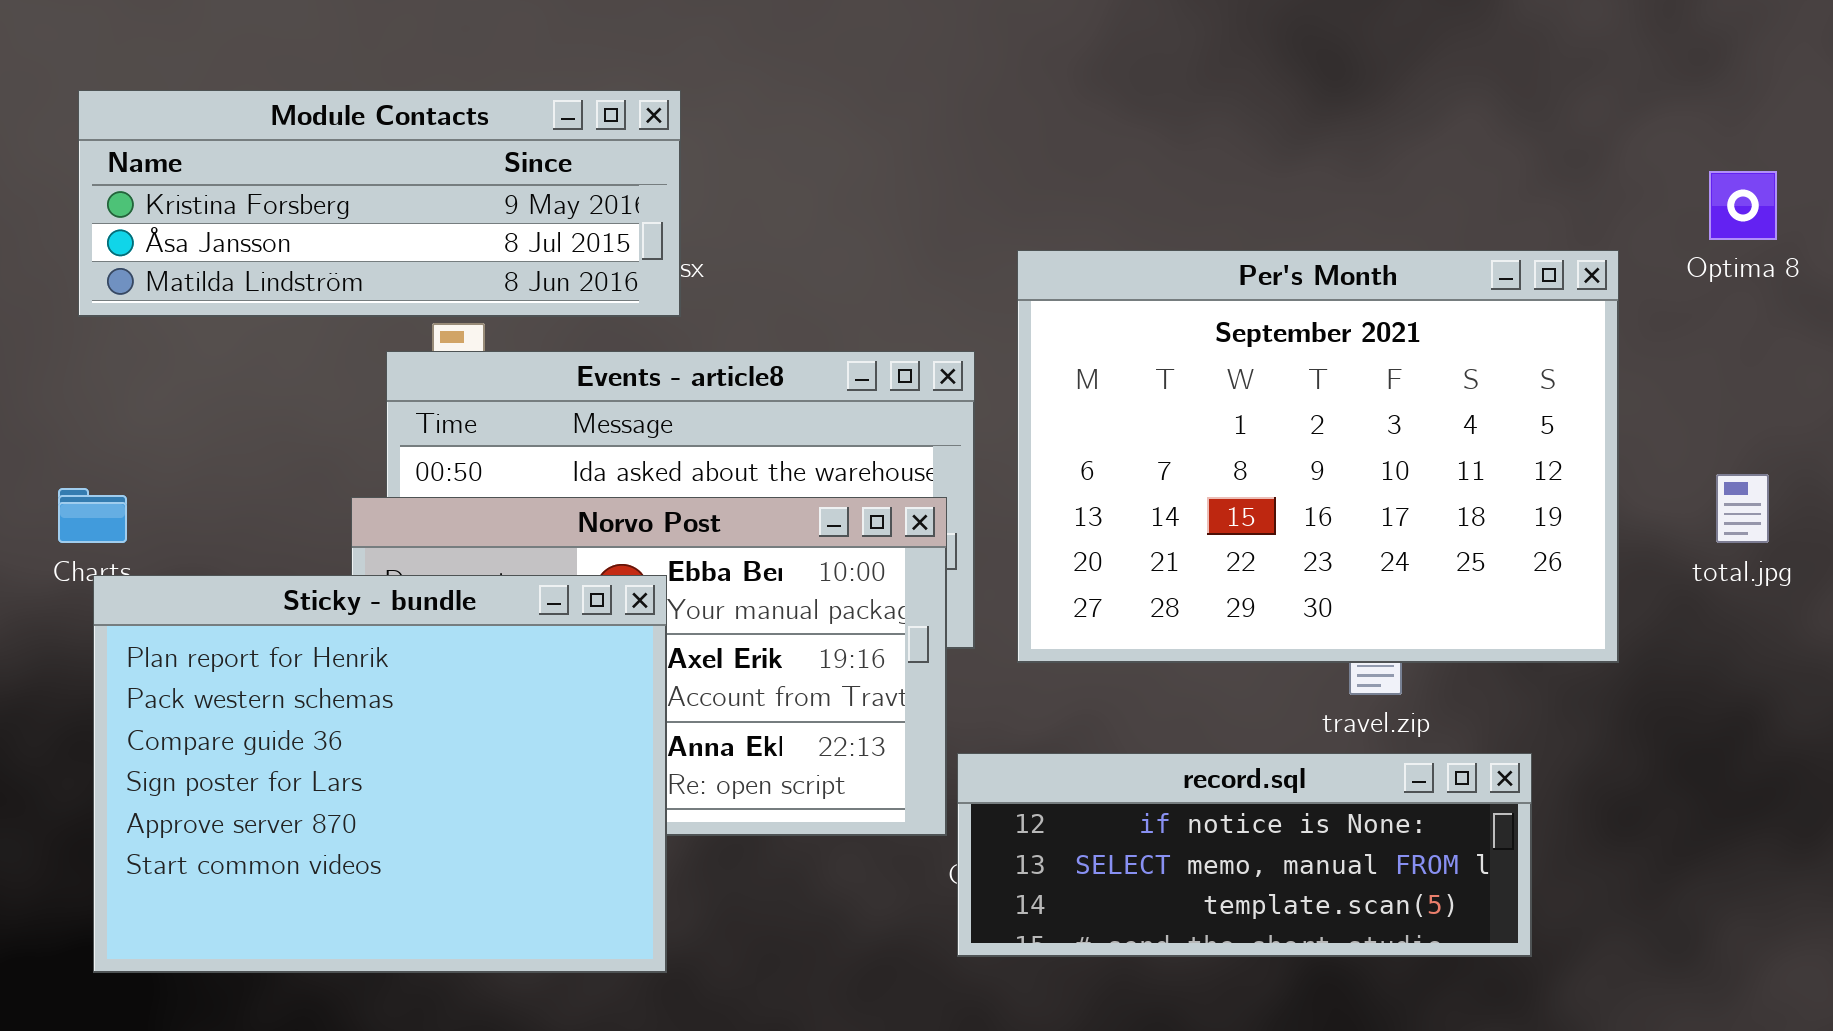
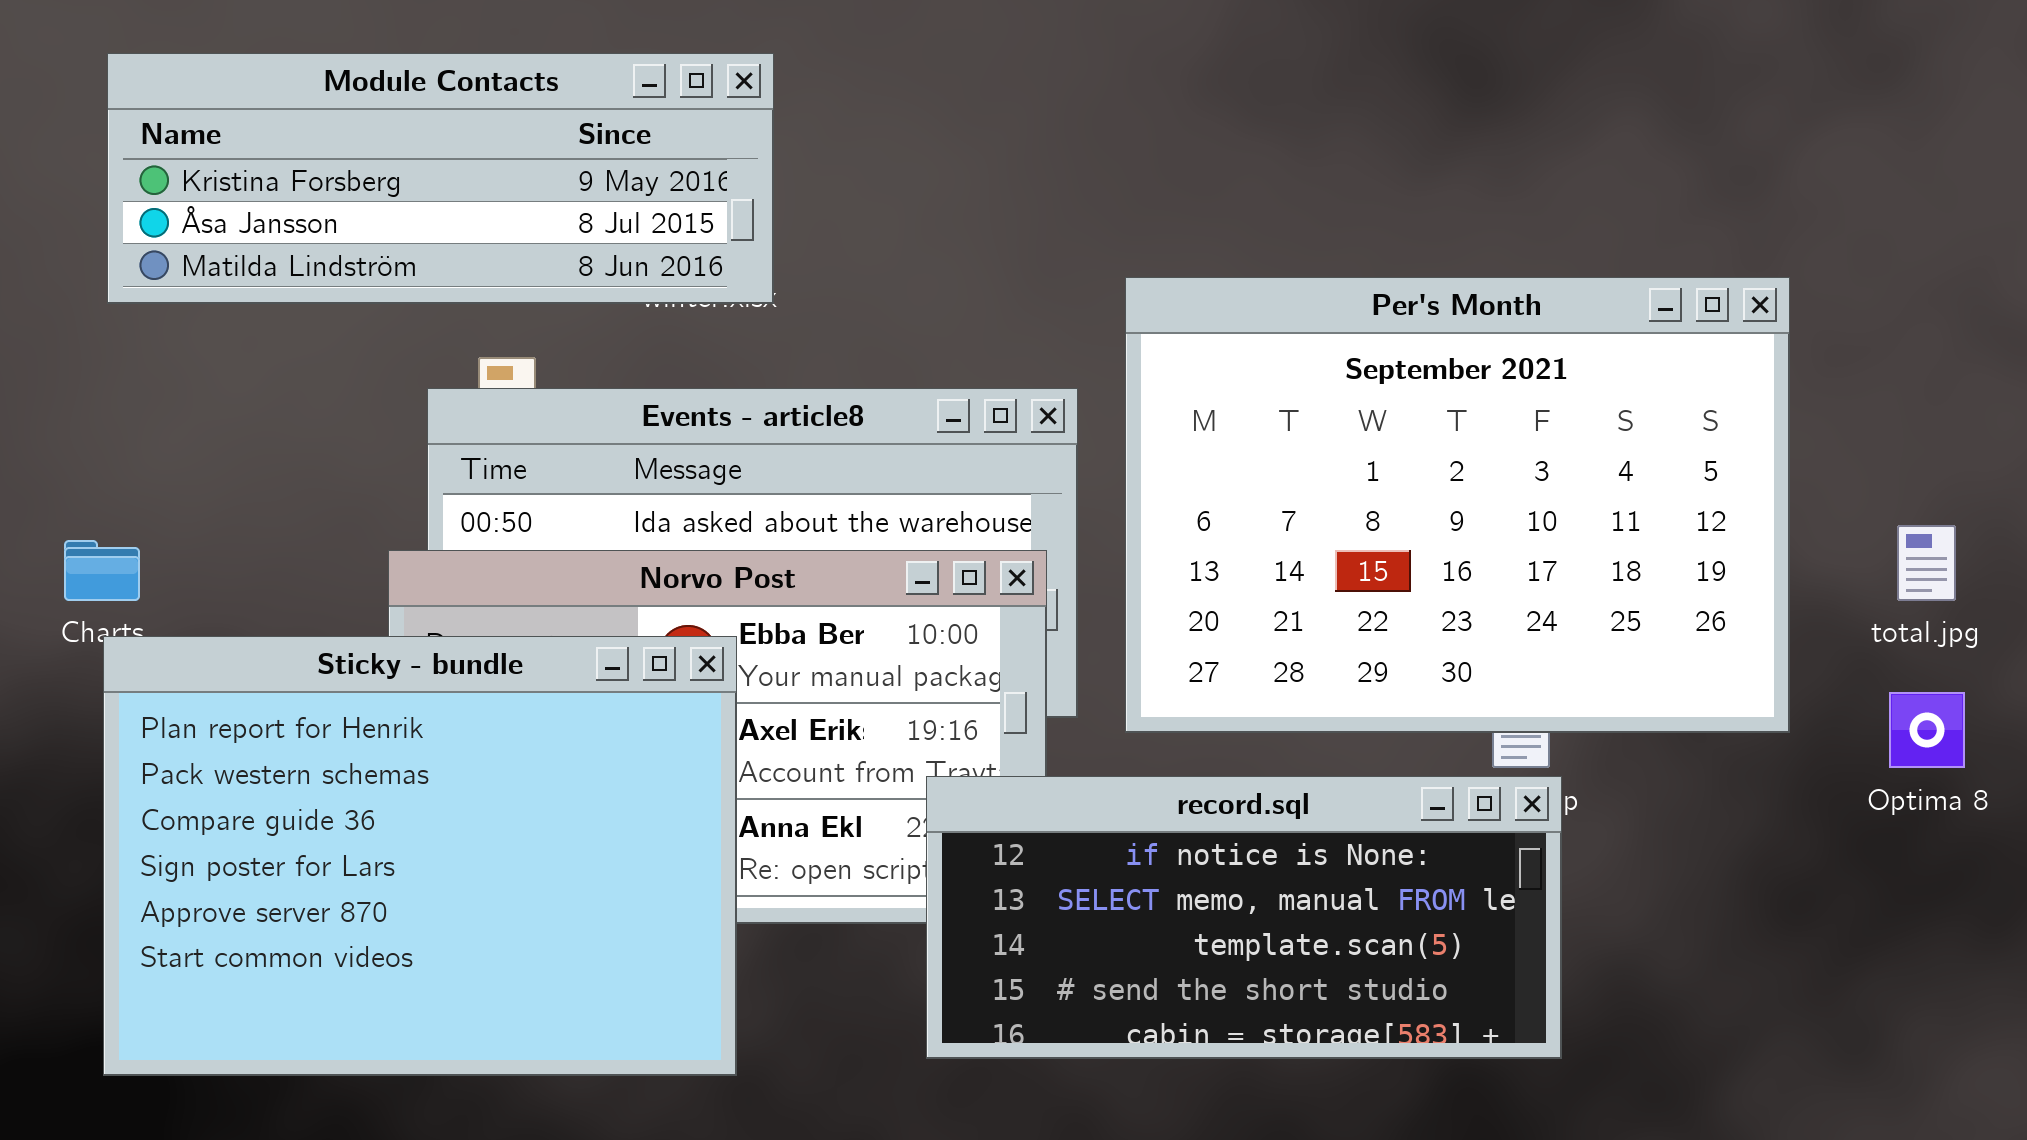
Module Contacts: [78,90,681,317] -> [107,53,774,304], moved
Optima 8: [1709,171,1777,240] -> [1889,692,1965,768], moved
record.sql: [957,753,1532,957] -> [926,776,1562,1059], moved, resized

